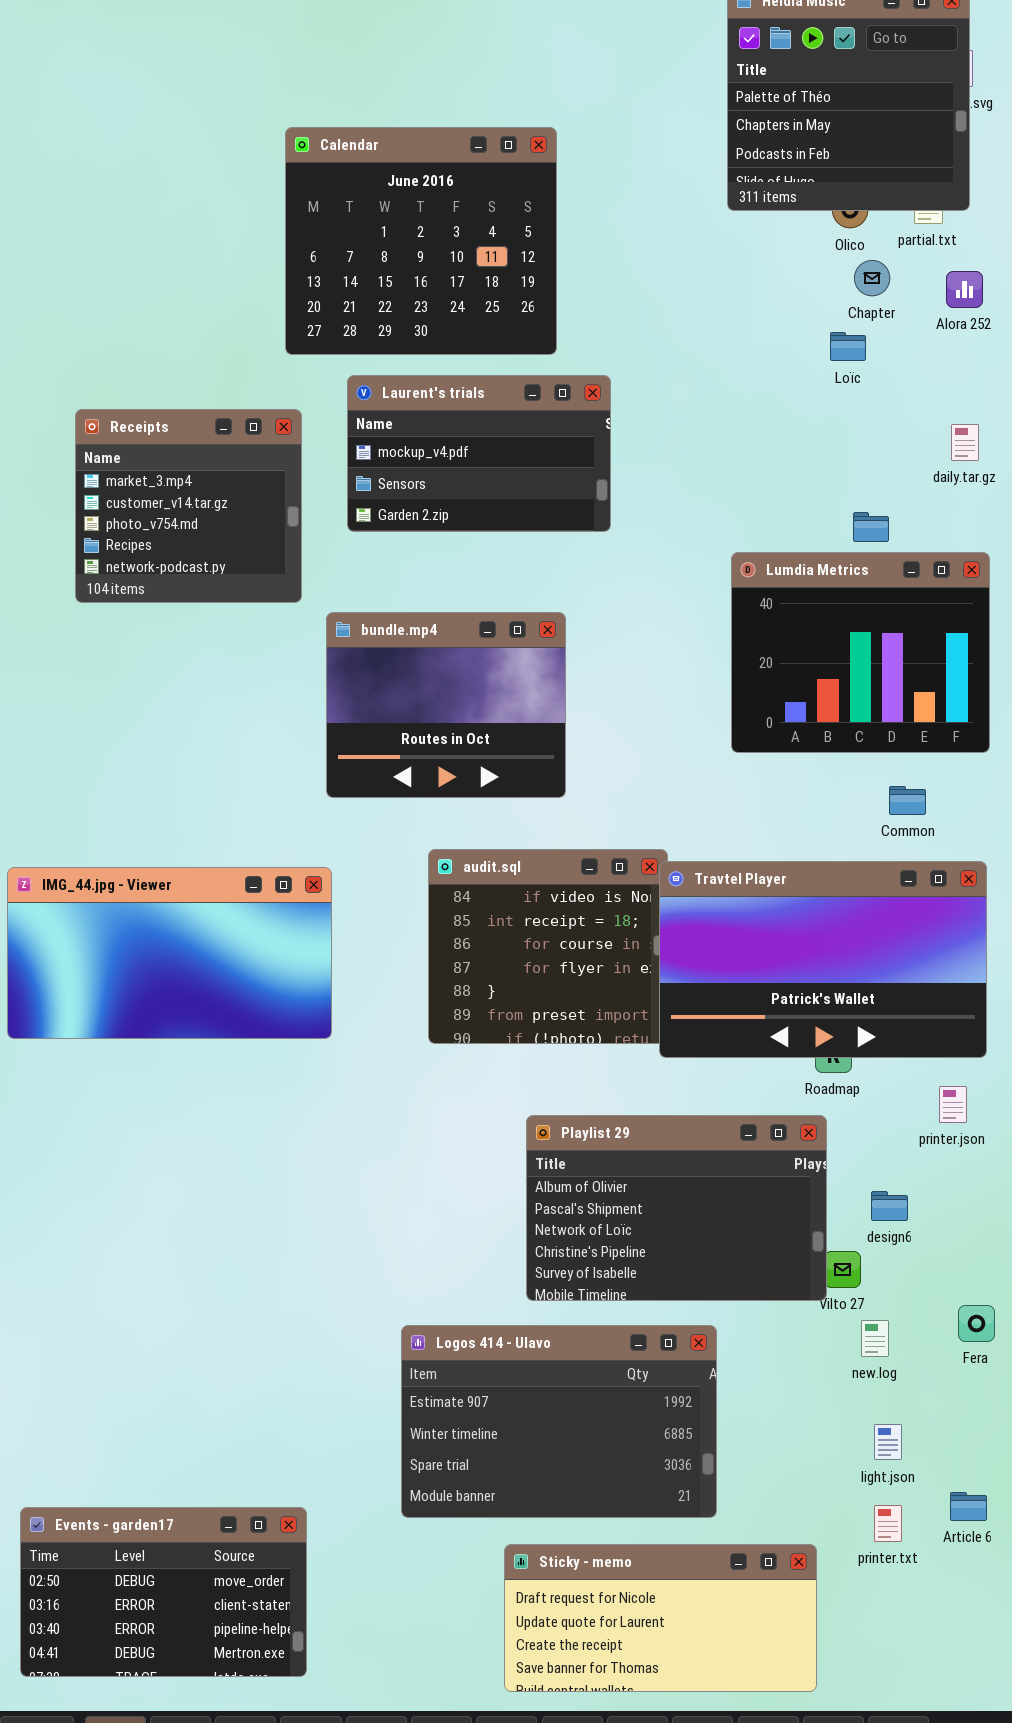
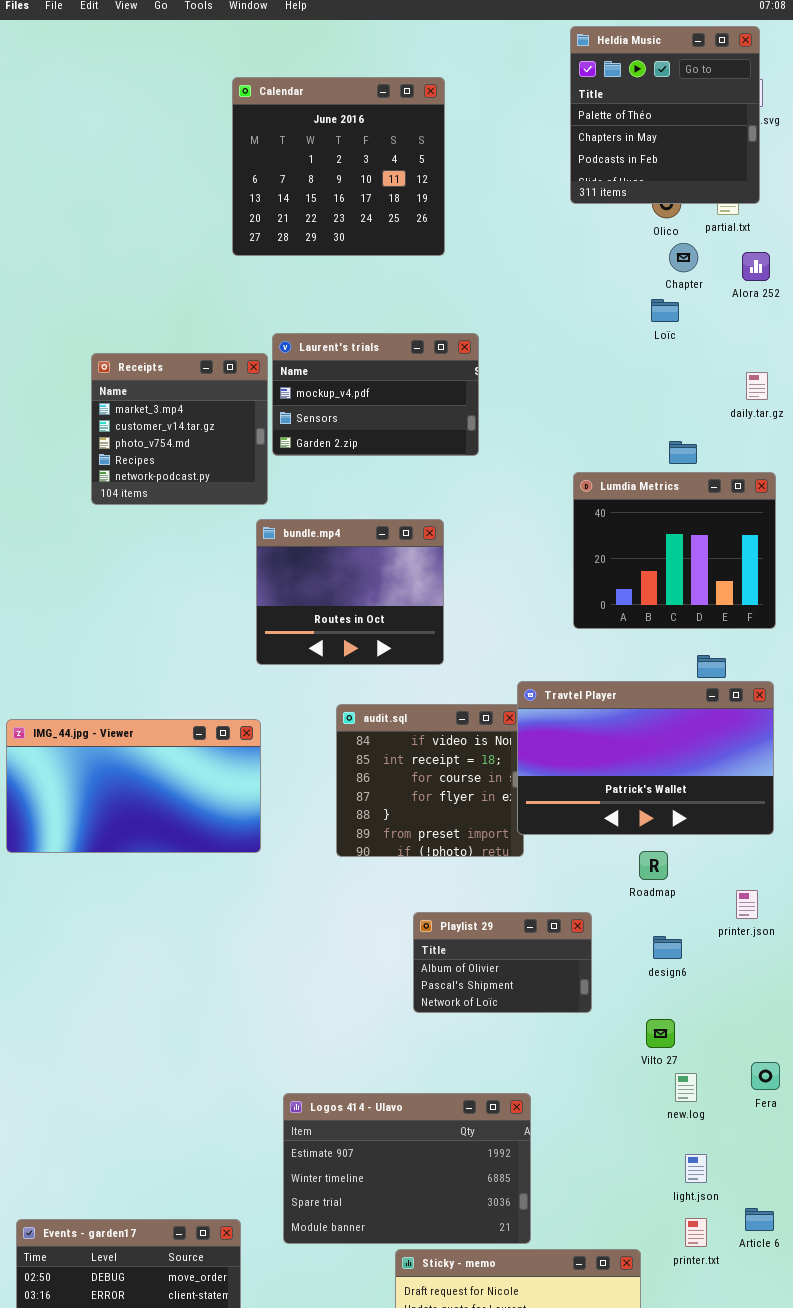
Calendar: [285,127,557,355] -> [232,77,445,256], moved
Receipts: [75,409,302,603] -> [91,353,268,505], moved
Travtel Player: [659,861,987,1058] -> [517,681,774,835], moved
Playlist 29: [526,1115,827,1301] -> [413,912,592,1013], resized
design6: [871,1191,908,1221] -> [653,936,682,959], moved
Logos 414 - Ulavo: [401,1325,717,1518] -> [283,1093,531,1244], moved

